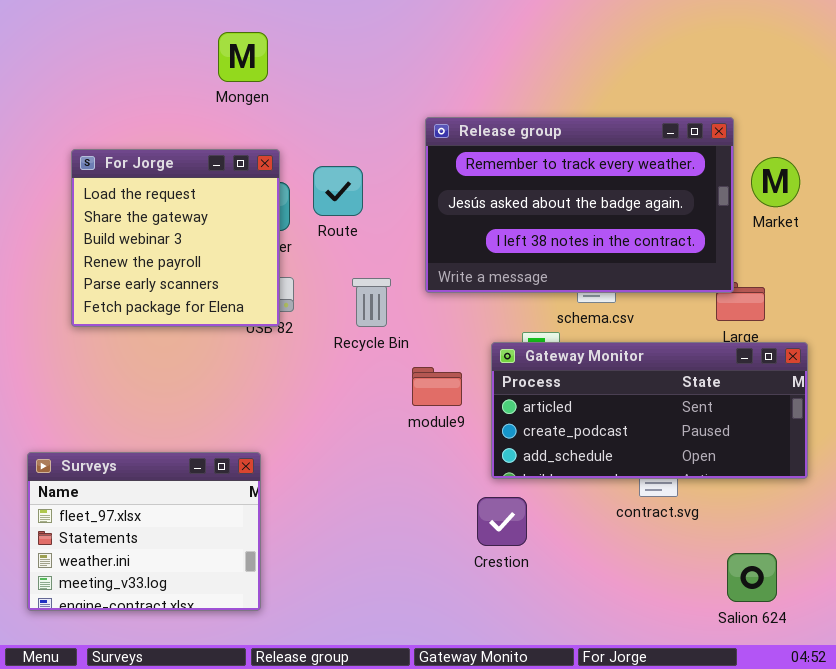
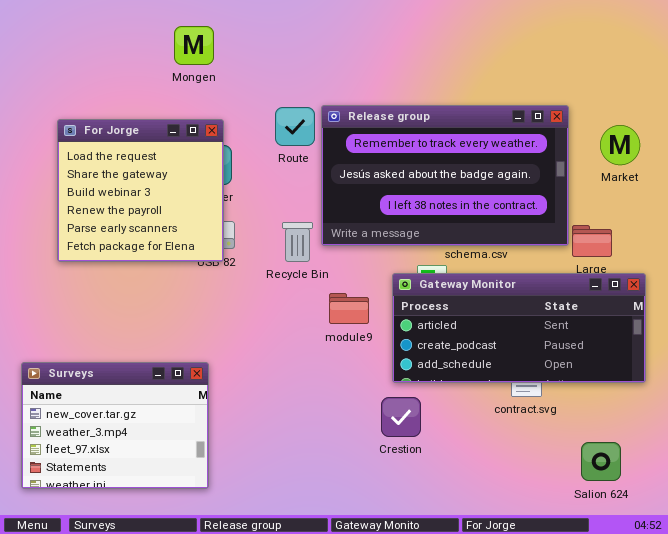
Release group: [425,117,734,293] -> [321,105,569,246], moved
Route: [313,166,363,216] -> [275,107,315,146], moved
Surveys: [27,452,261,611] -> [21,362,209,489], scrolled up 2 rows

